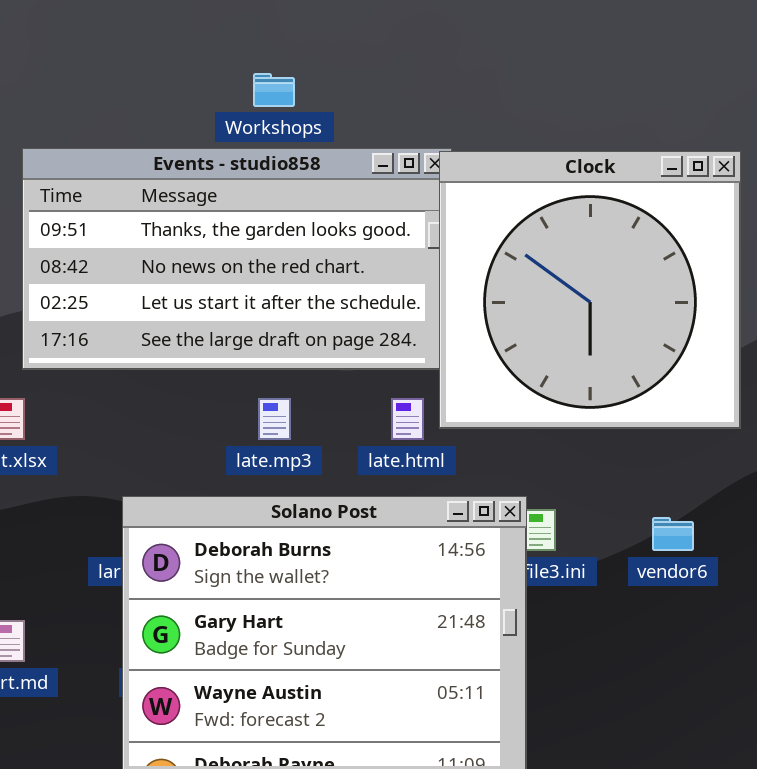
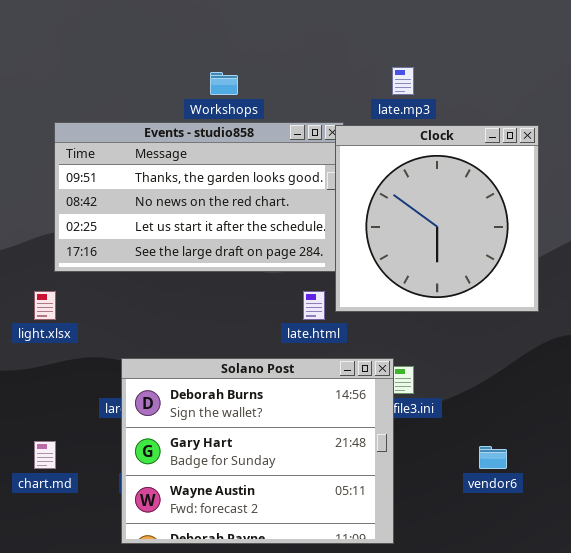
late.mp3: [258,398,291,440] -> [392,67,414,95], moved
vendor6: [652,517,694,551] -> [479,446,507,469], moved

